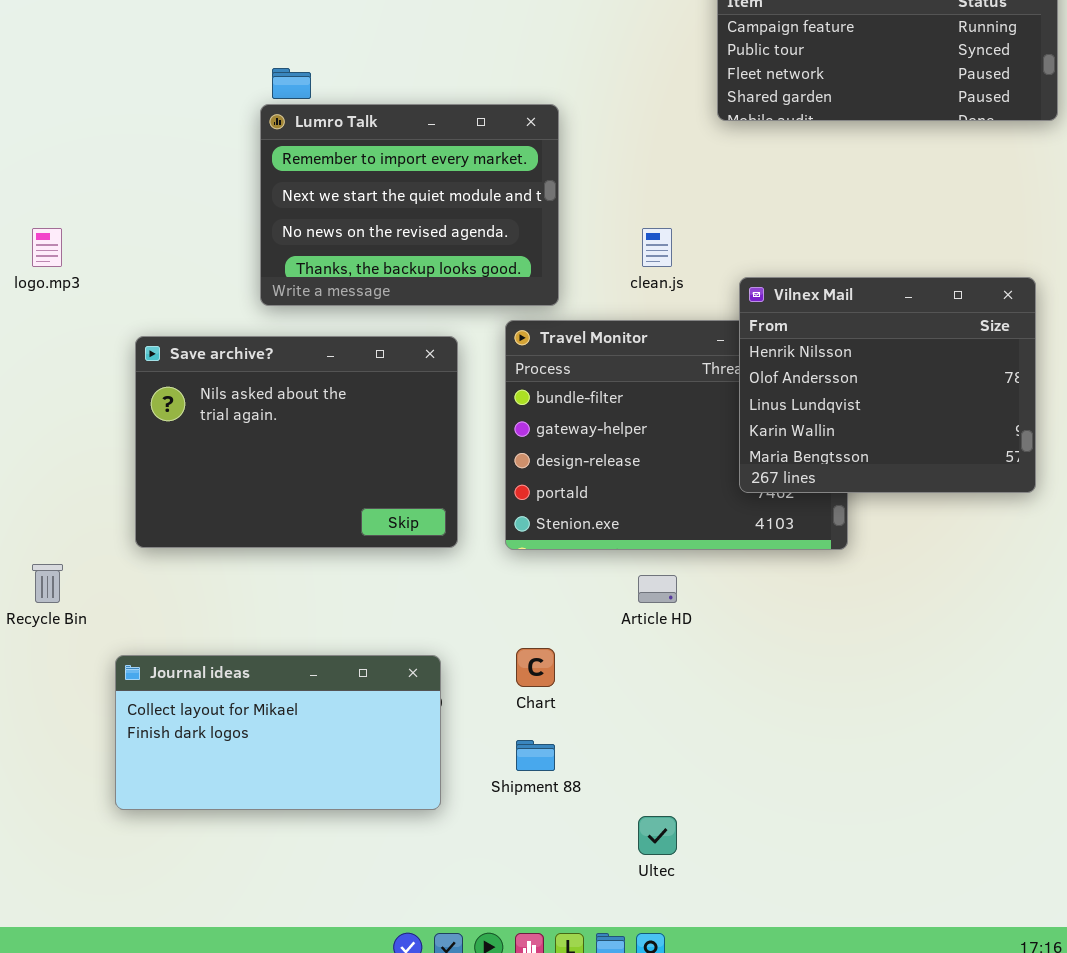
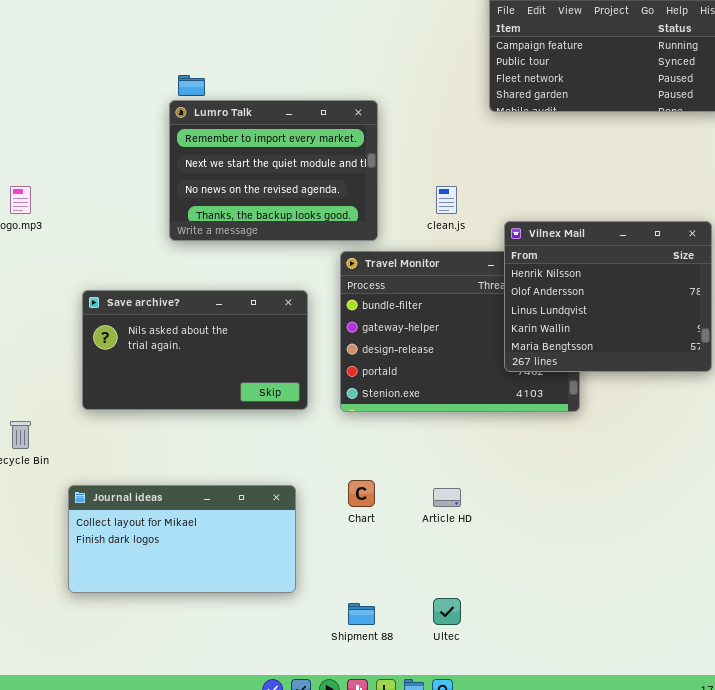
Save archive?: [135,336,458,548] -> [82,290,308,410], resized
Article HD: [638,575,677,603] -> [433,488,461,507], moved
Shipment 88: [516,740,555,771] -> [348,603,375,625], moved

